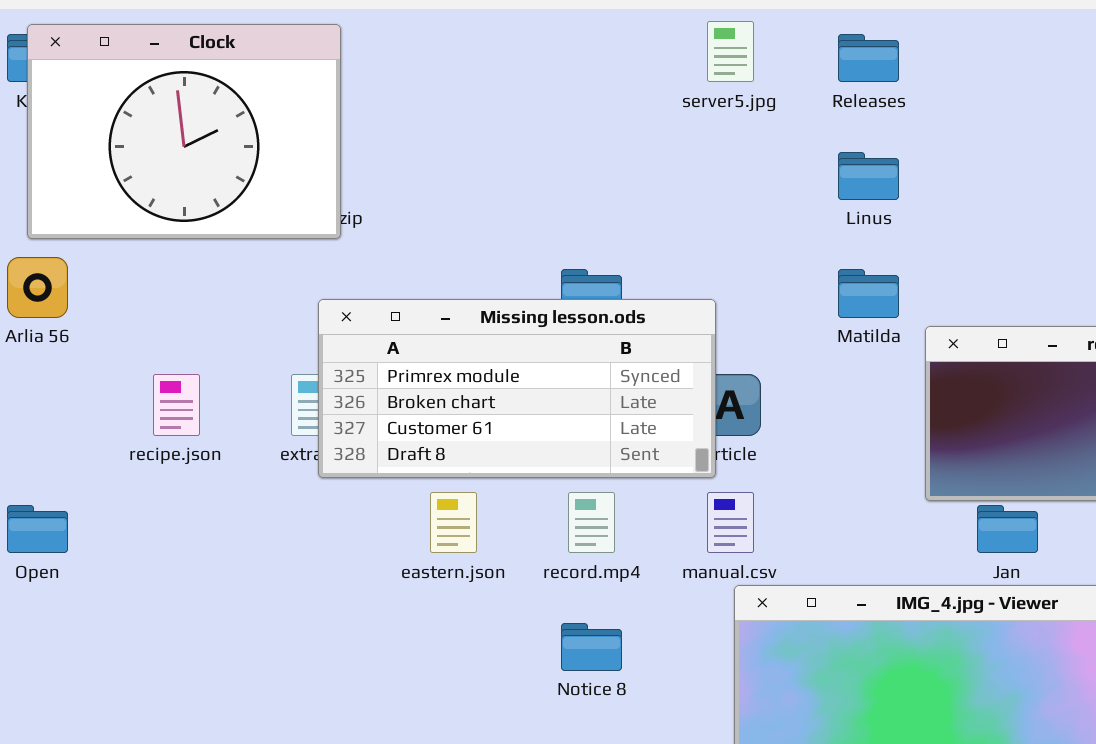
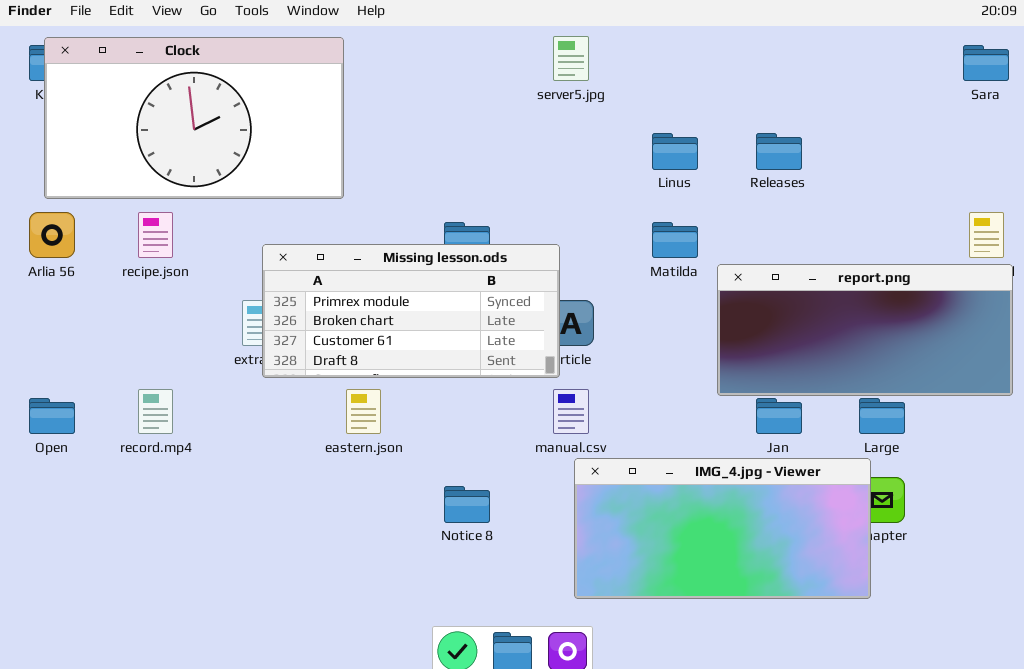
Clock: [27,24,341,239] -> [44,37,344,199], resized
Releases: [838,34,899,82] -> [756,133,802,170], moved
recipe.json: [153,374,200,436] -> [138,212,173,258], moved
record.mp4: [568,492,615,553] -> [138,389,173,434], moved

